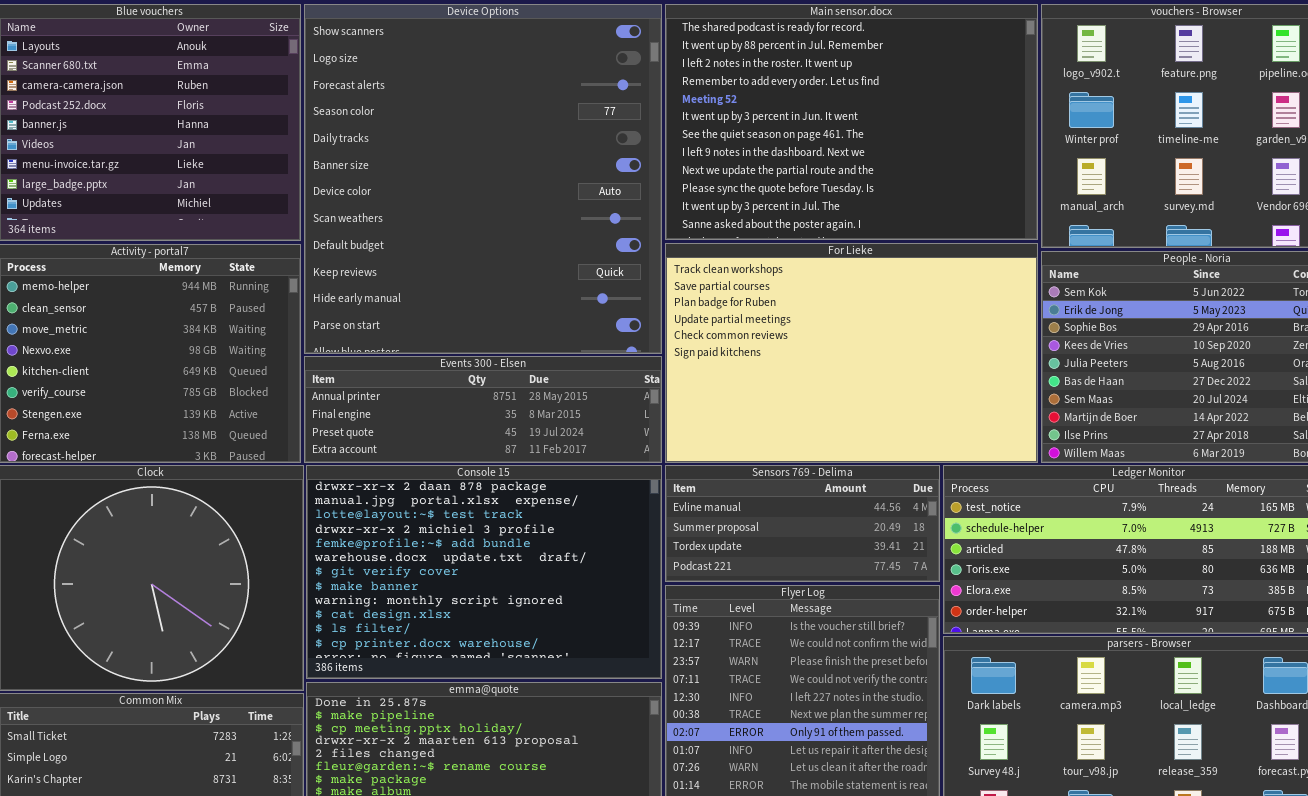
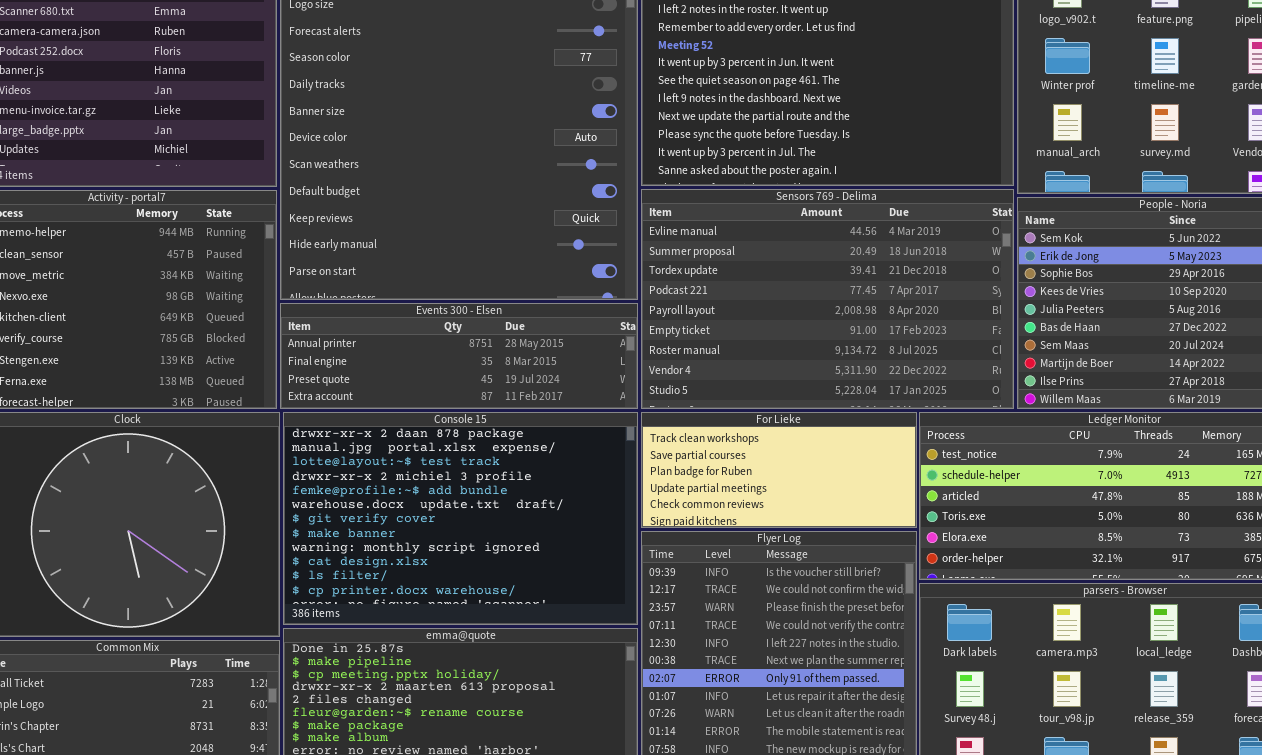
For Lieke: [665,243,1038,463] -> [641,412,917,528], moved, resized
Sensors 769 - Delima: [665,465,940,582] -> [641,189,1014,409], moved, resized

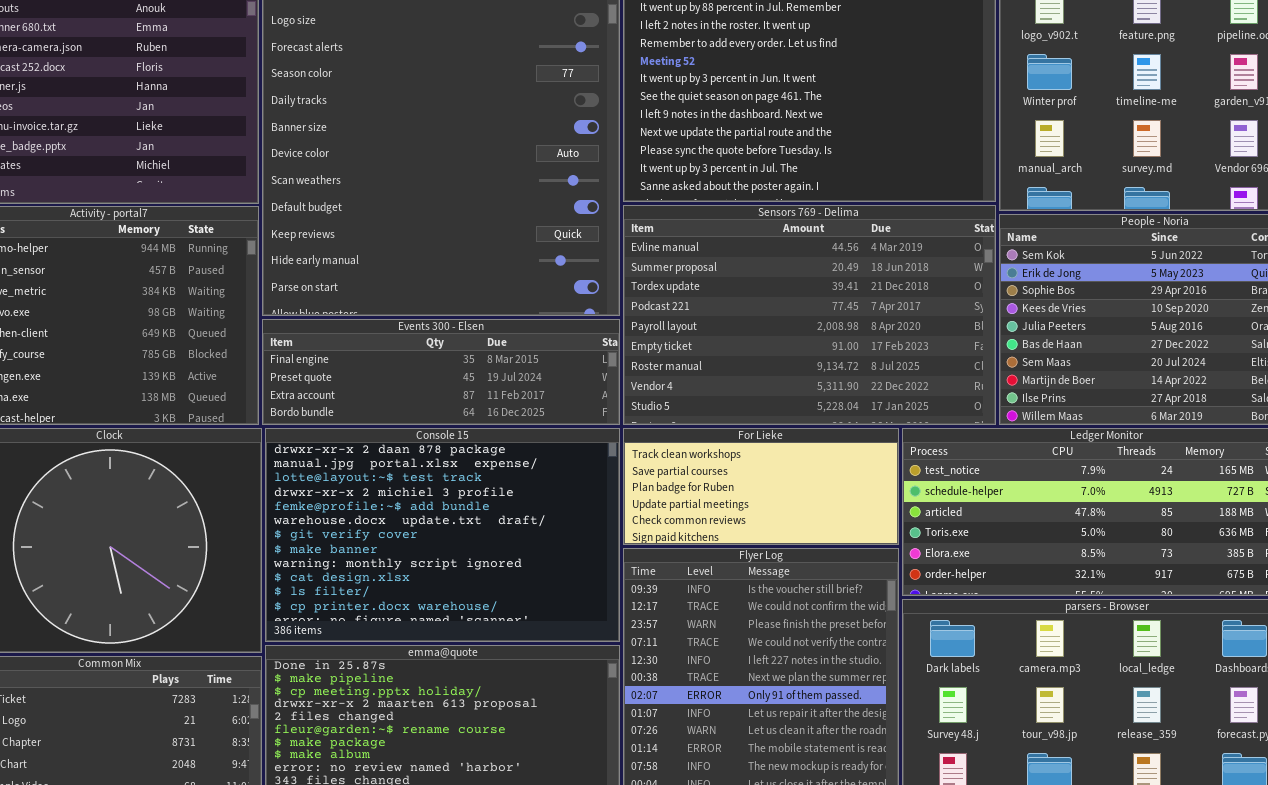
Events 300 - Elsen: [280,303,638,409] -> [262,319,620,425], scrolled down 1 row

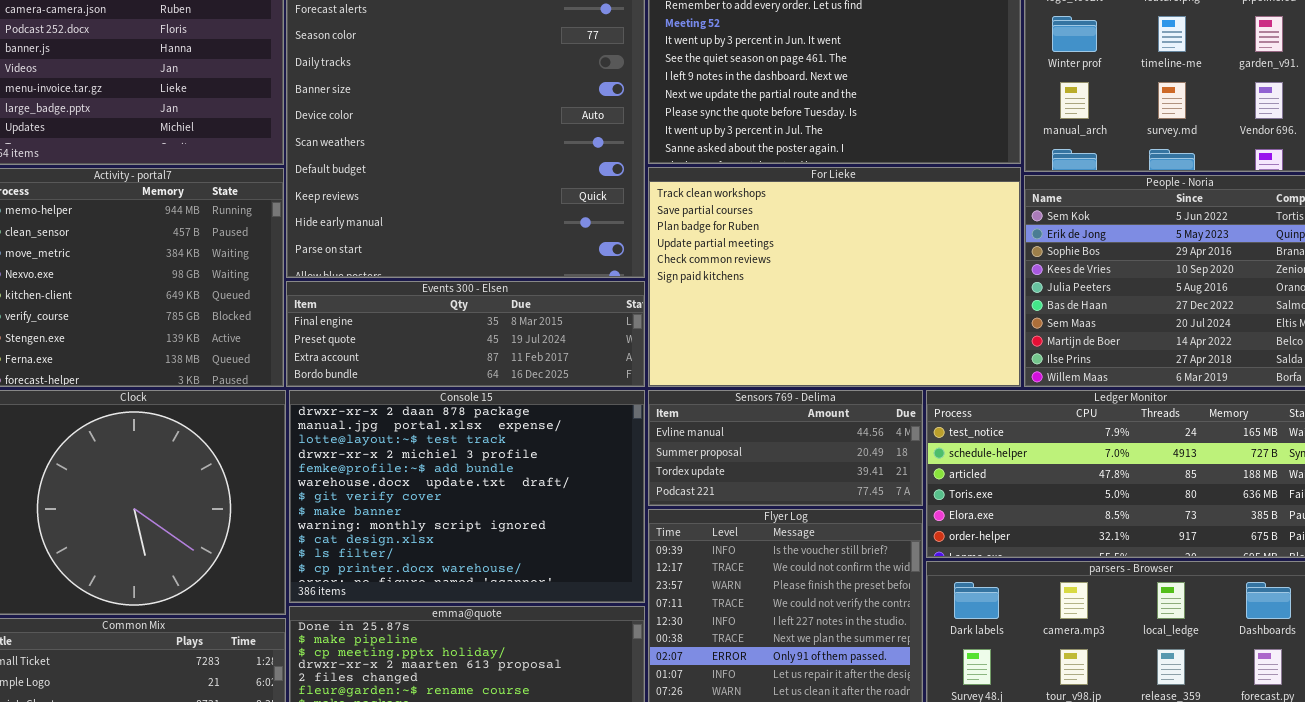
Sensors 769 - Delima: [623,205,996,425] -> [648,390,923,506], moved, resized
For Lieke: [623,428,899,545] -> [648,167,1021,387], moved, resized

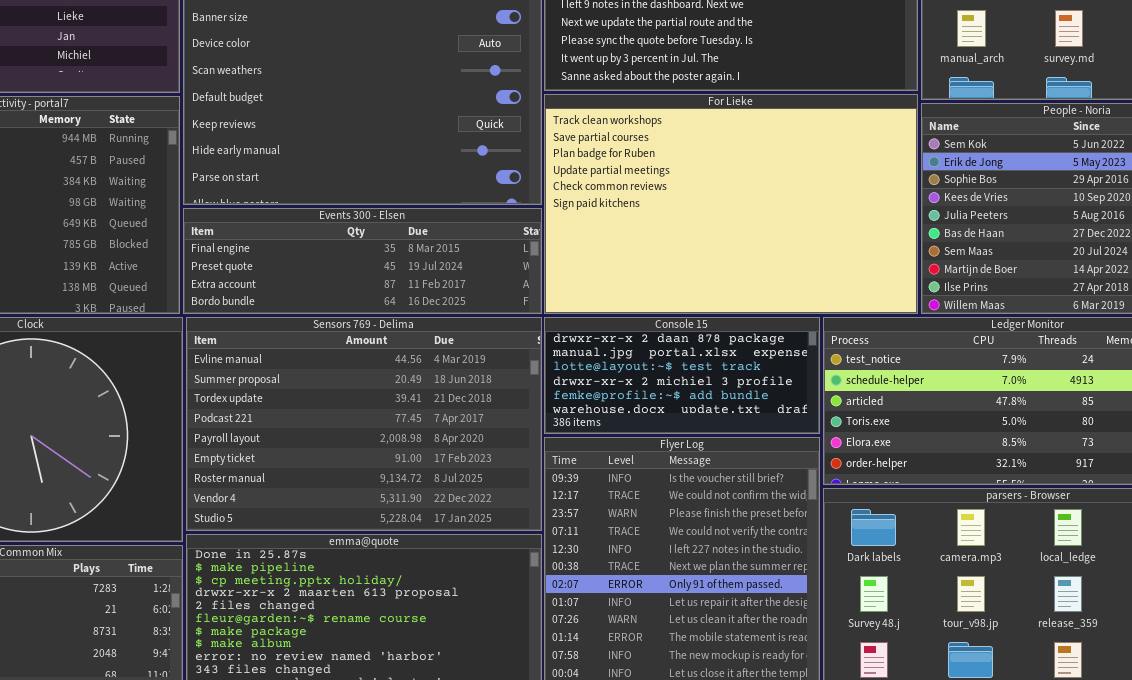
Console 15: [289,390,645,603] -> [544,317,820,434], moved, resized
Sensors 769 - Delima: [648,390,923,506] -> [186,317,542,531], moved, resized

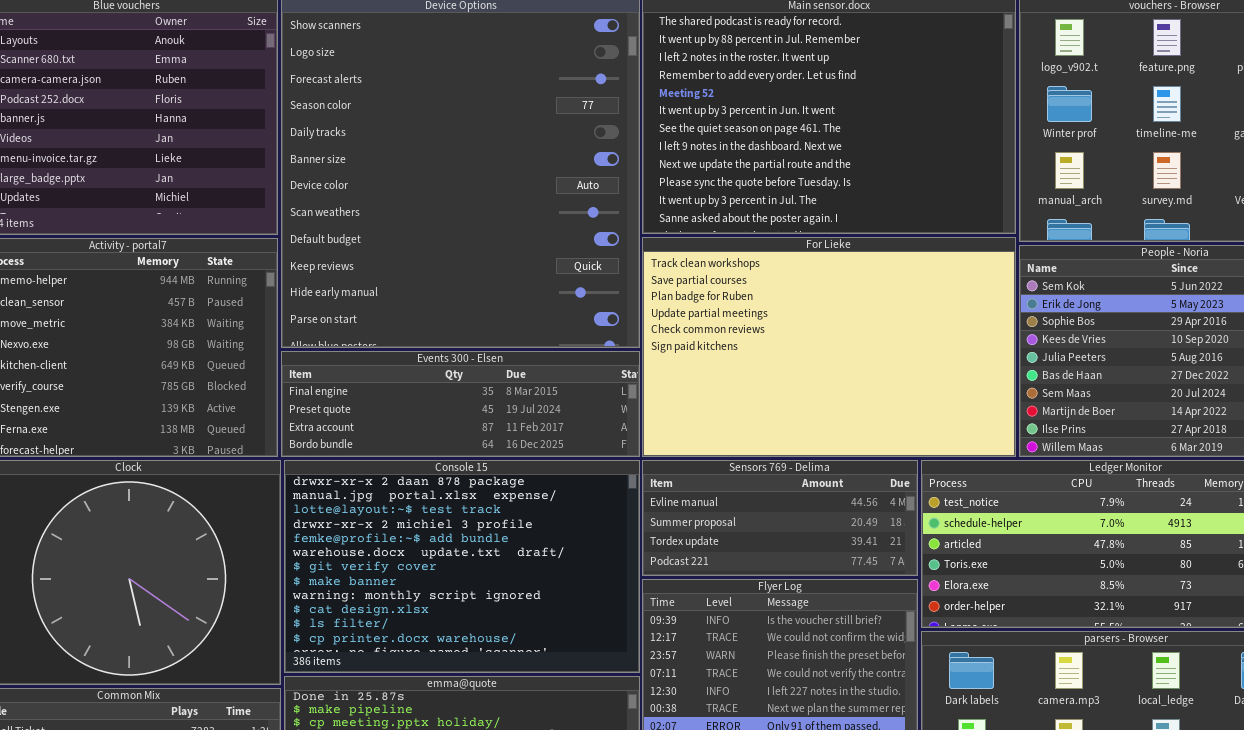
Sensors 769 - Delima: [186,317,542,531] -> [642,460,918,576], moved, resized
Console 15: [544,317,820,434] -> [284,460,640,673], moved, resized

